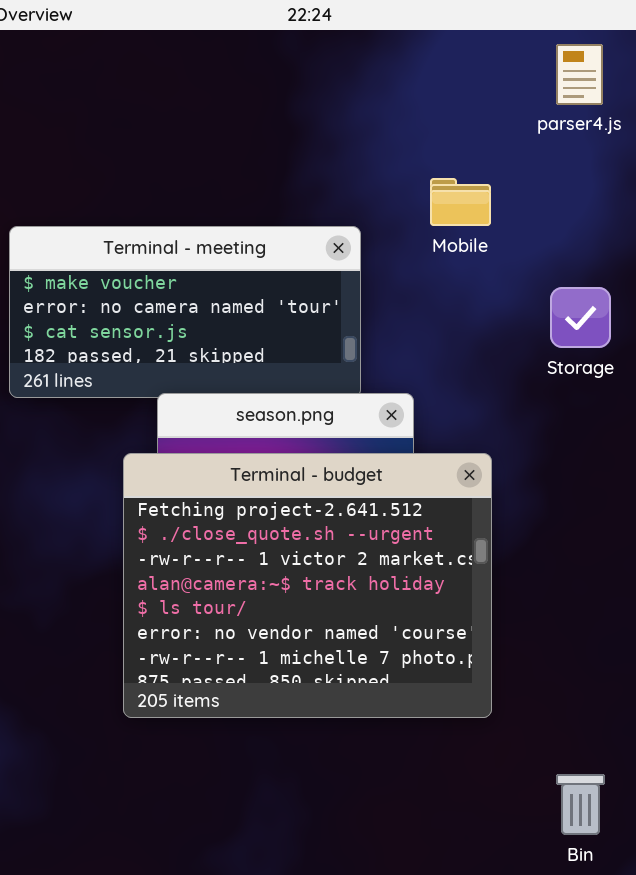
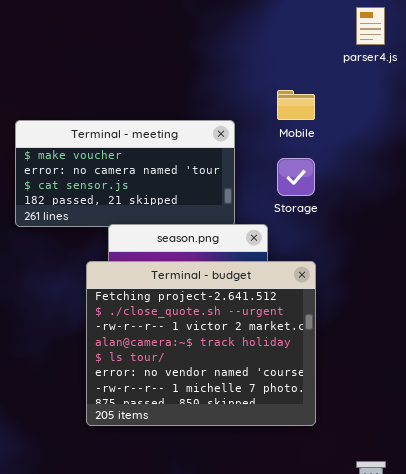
Storage: [550,287,611,348] -> [277,158,315,196], moved

